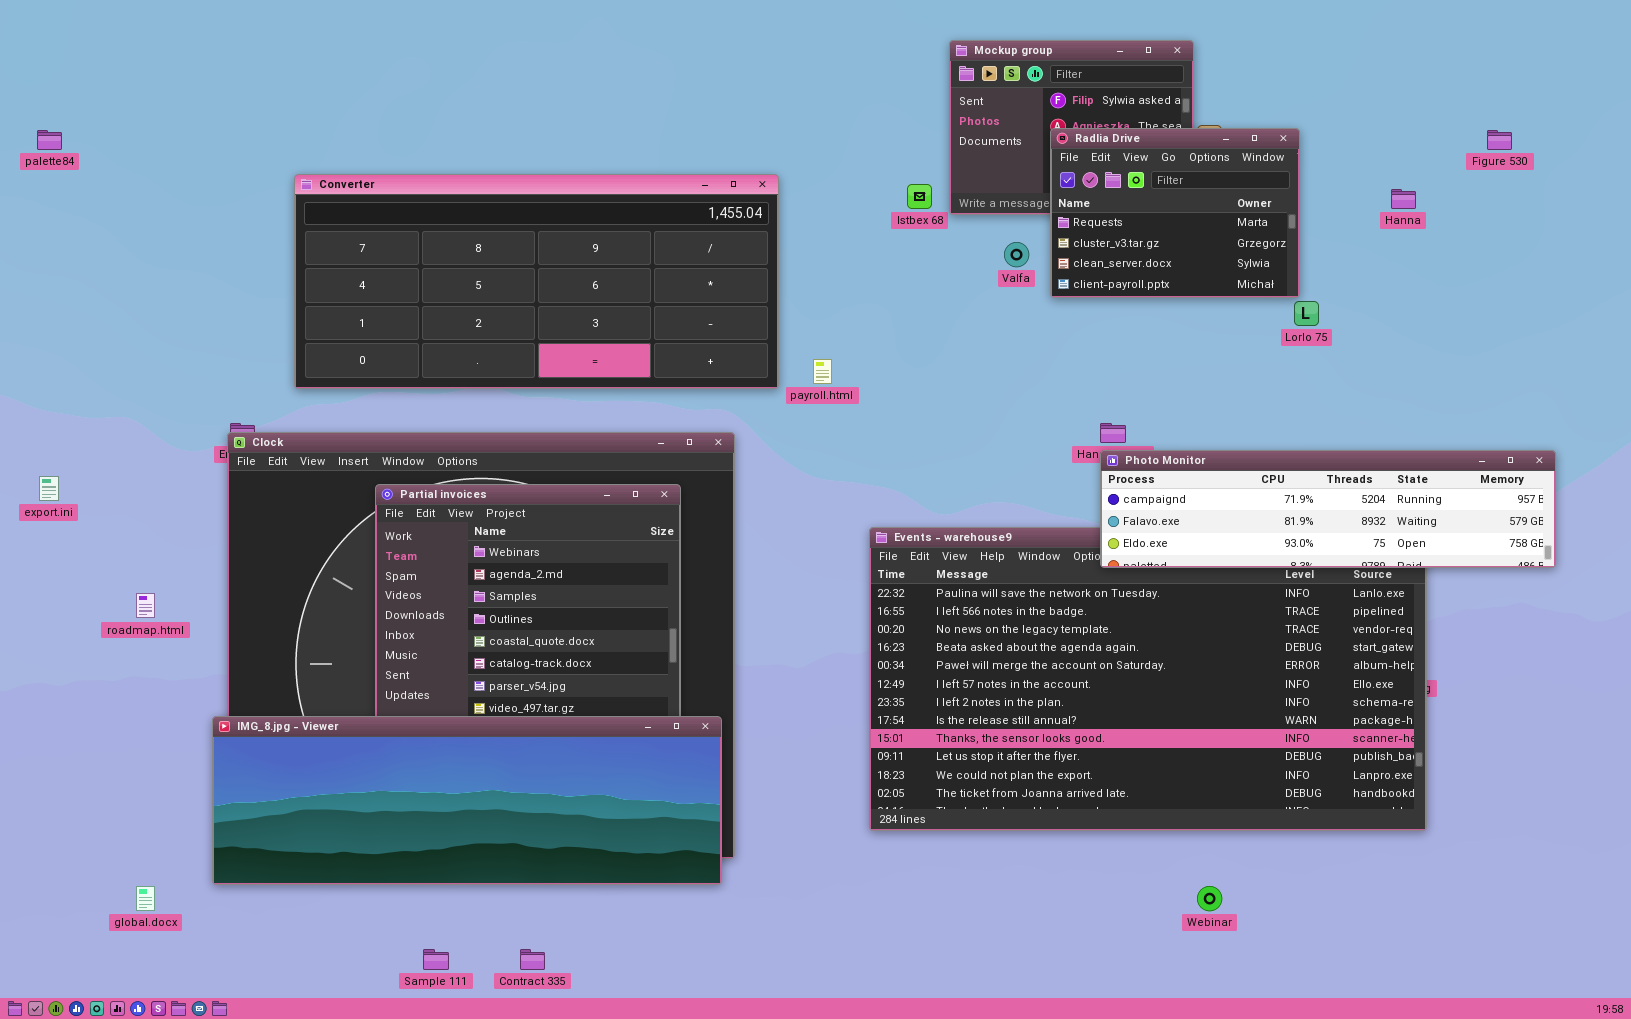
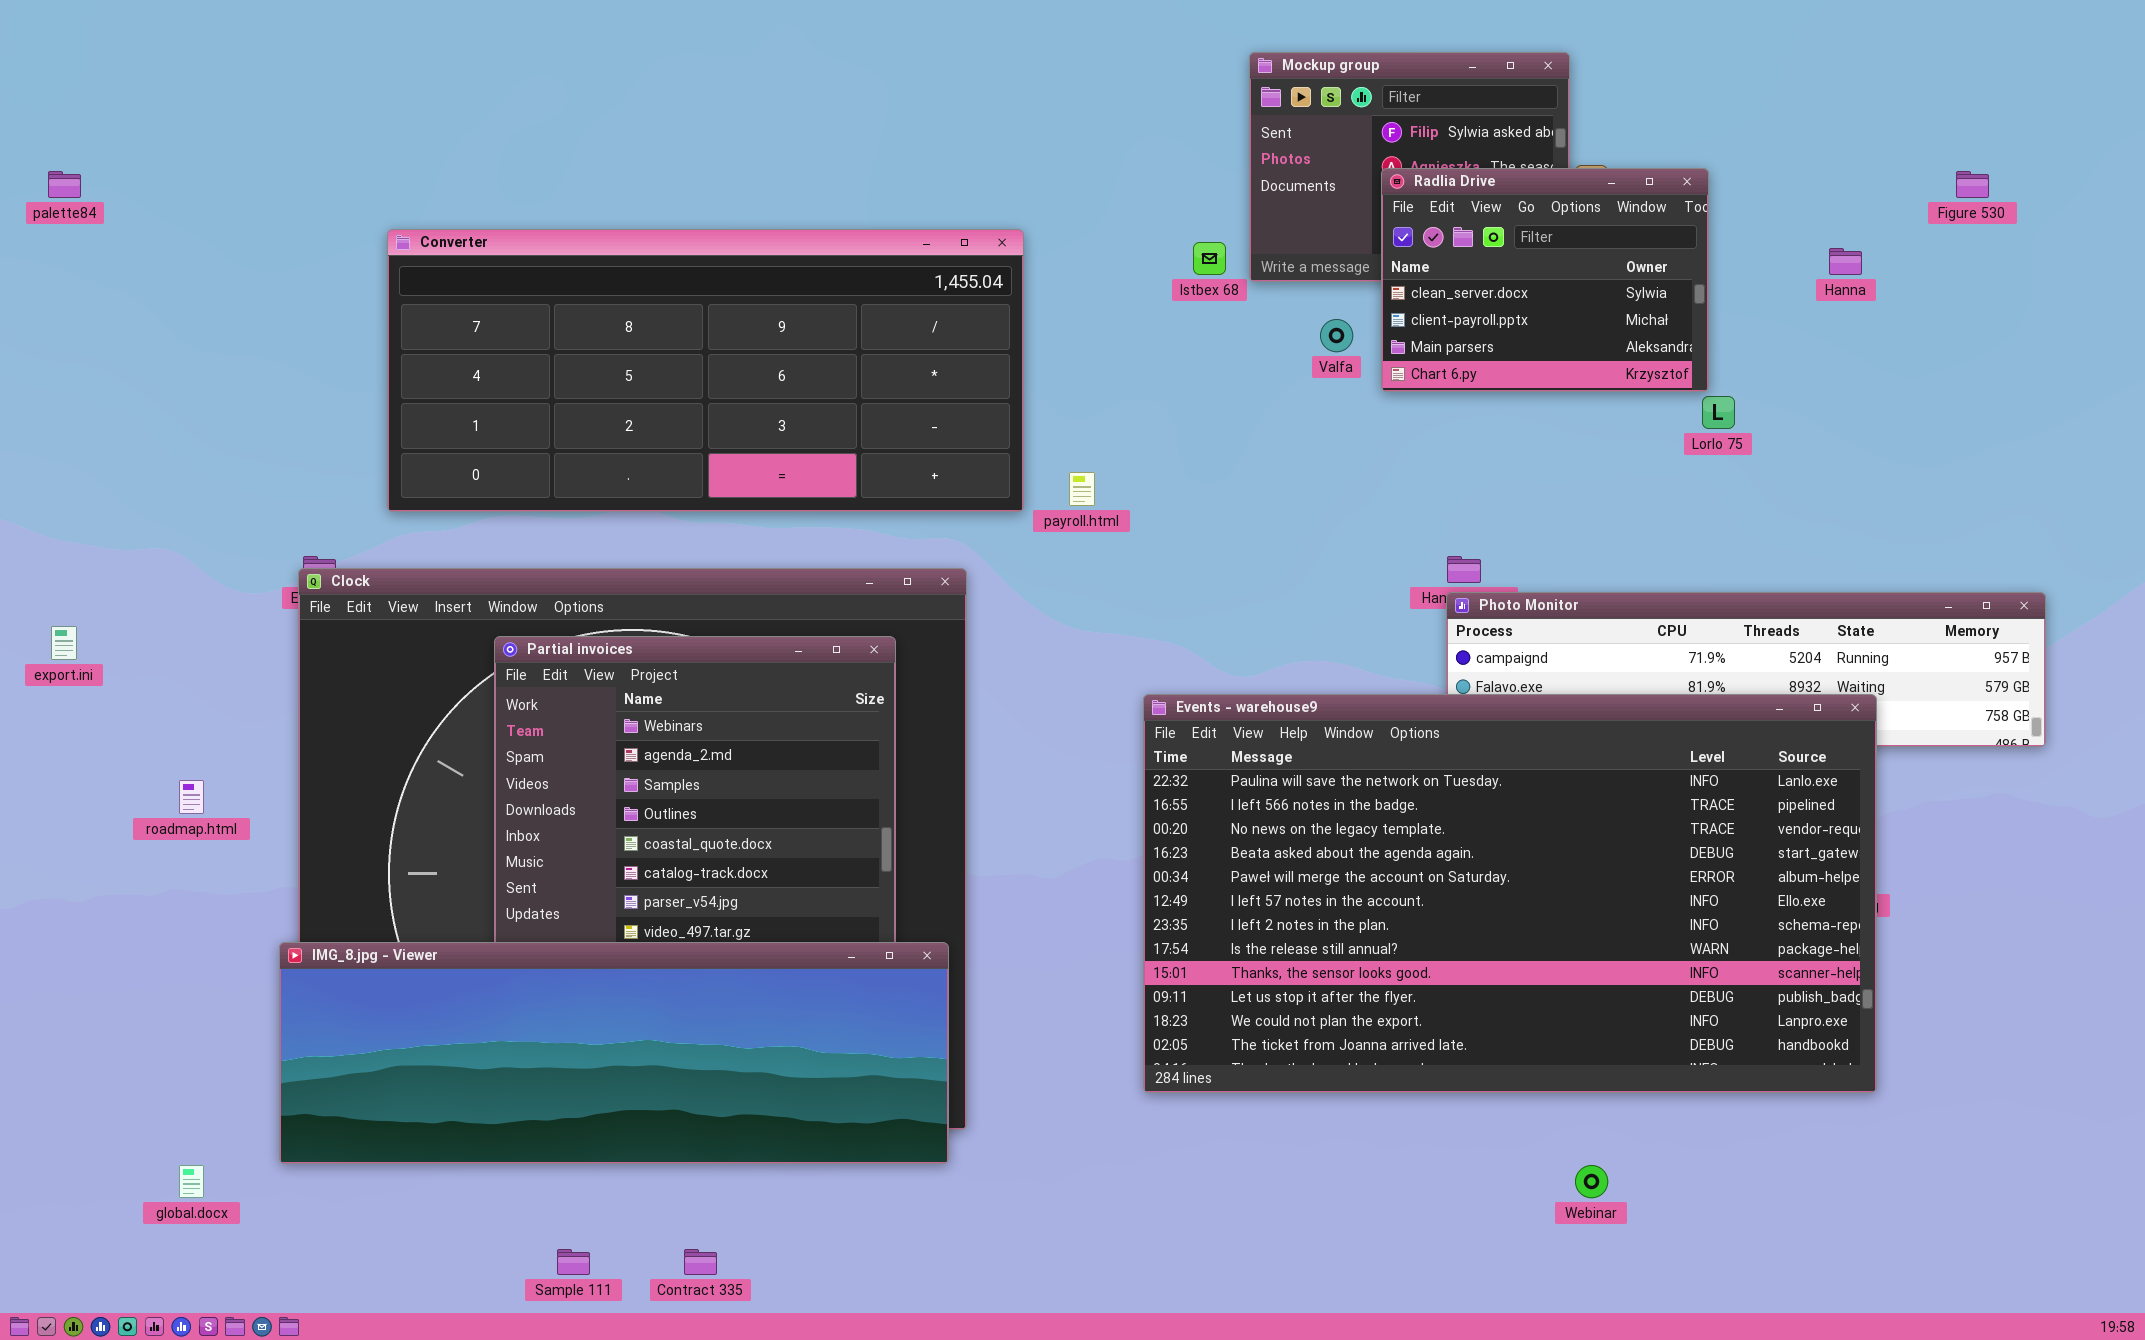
Radlia Drive: [1050,128,1300,298] -> [1381,168,1709,392], scrolled down 2 rows
Events - warehouse9: [869,527,1427,831] -> [1143,694,1877,1093], raised

